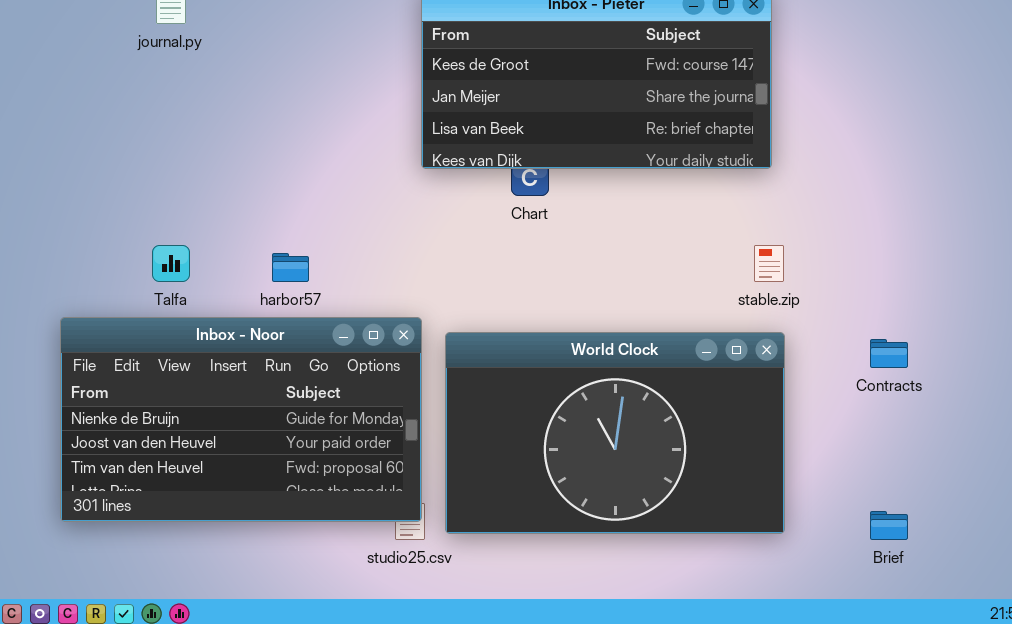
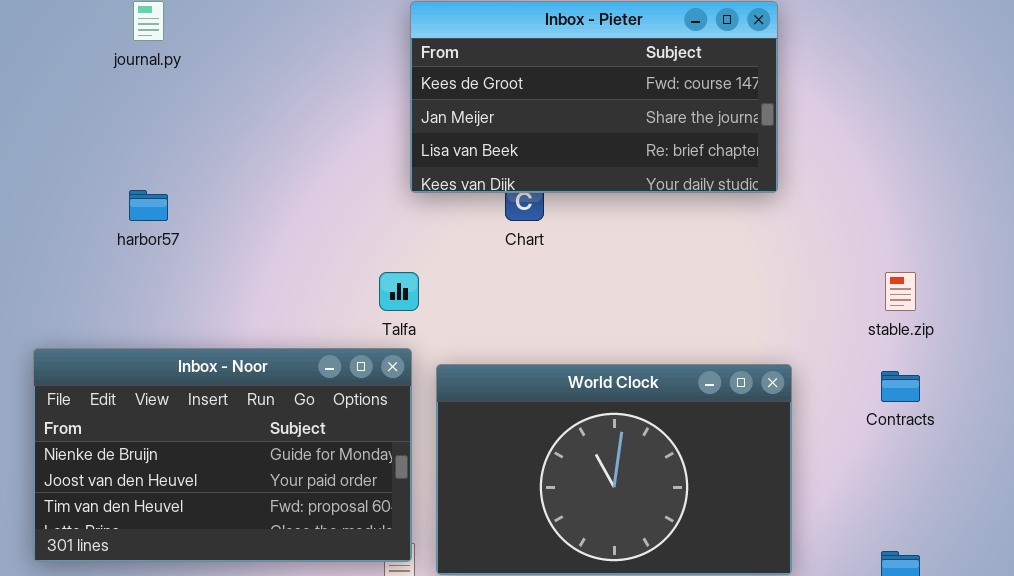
Talfa: [152,245,190,282] -> [379,272,419,311], moved
stable.zip: [754,245,784,282] -> [885,272,916,311], moved
harbor57: [272,253,309,282] -> [129,190,168,221], moved

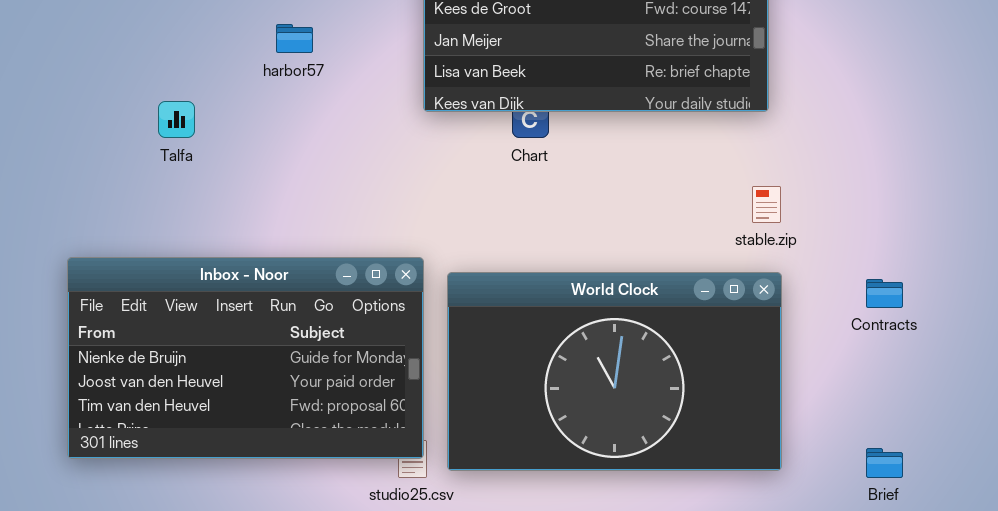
harbor57: [129,190,168,221] -> [276,24,313,53], moved
Talfa: [379,272,419,311] -> [158,101,195,138], moved
stable.zip: [885,272,916,311] -> [752,186,781,223], moved

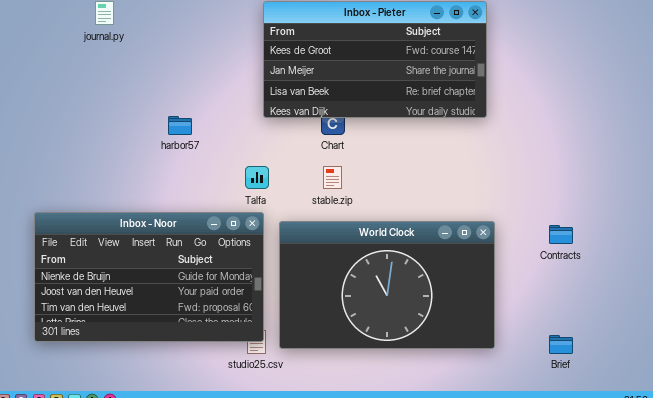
harbor57: [276,24,313,53] -> [168,116,192,135], moved
Talfa: [158,101,195,138] -> [245,166,269,189], moved
stable.zip: [752,186,781,223] -> [323,166,342,189], moved

